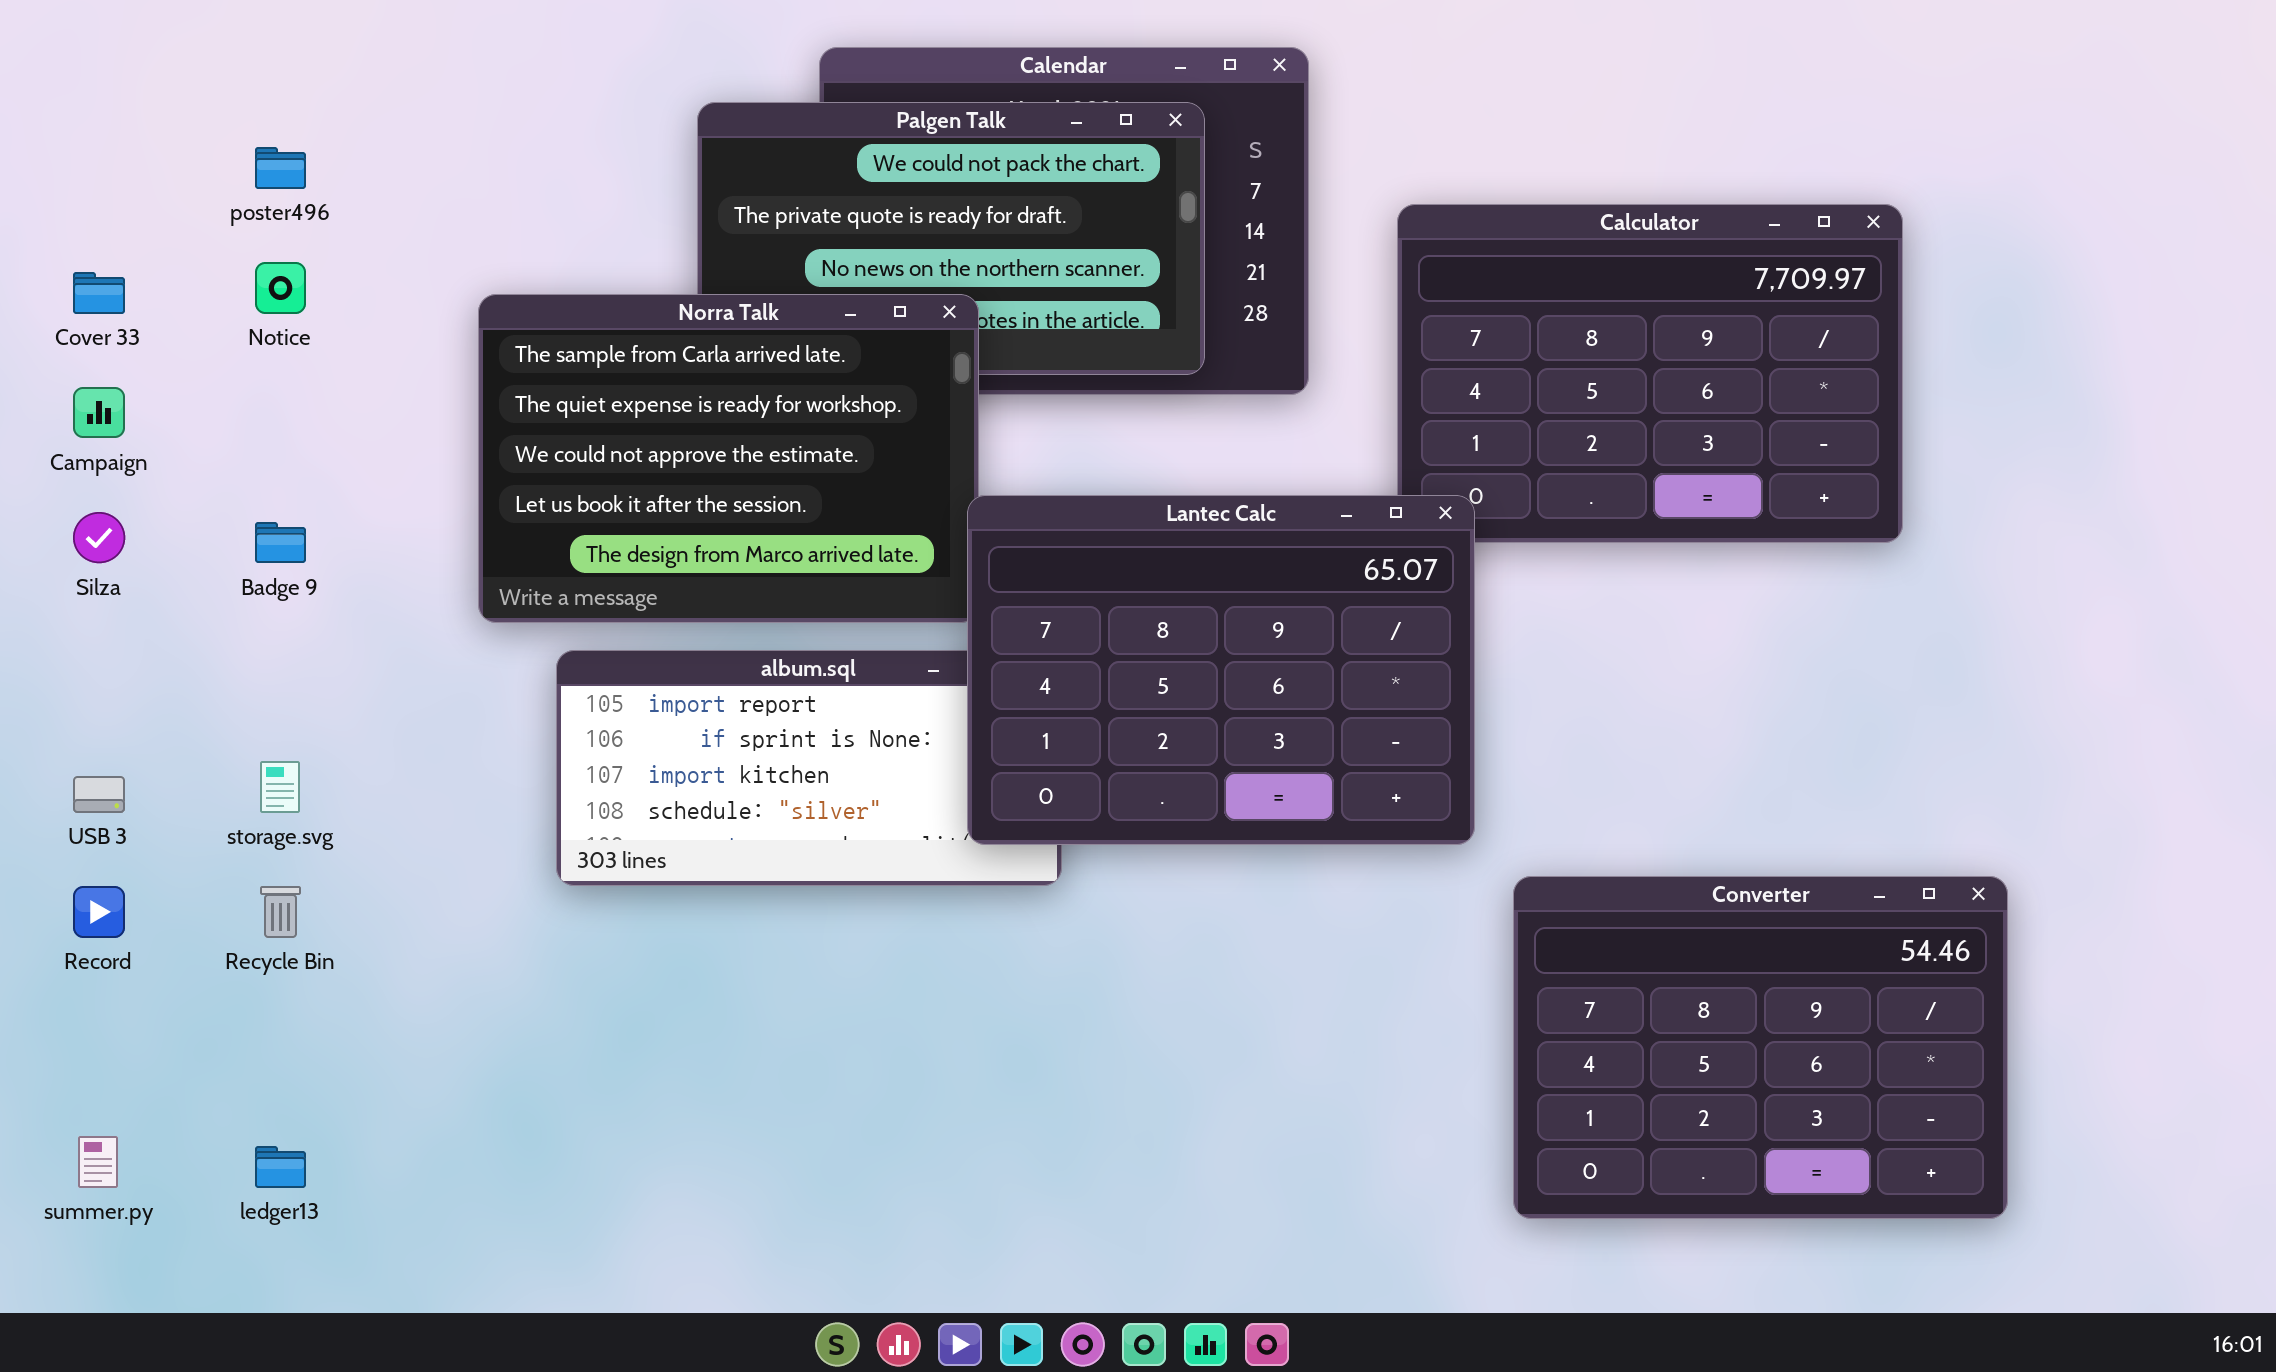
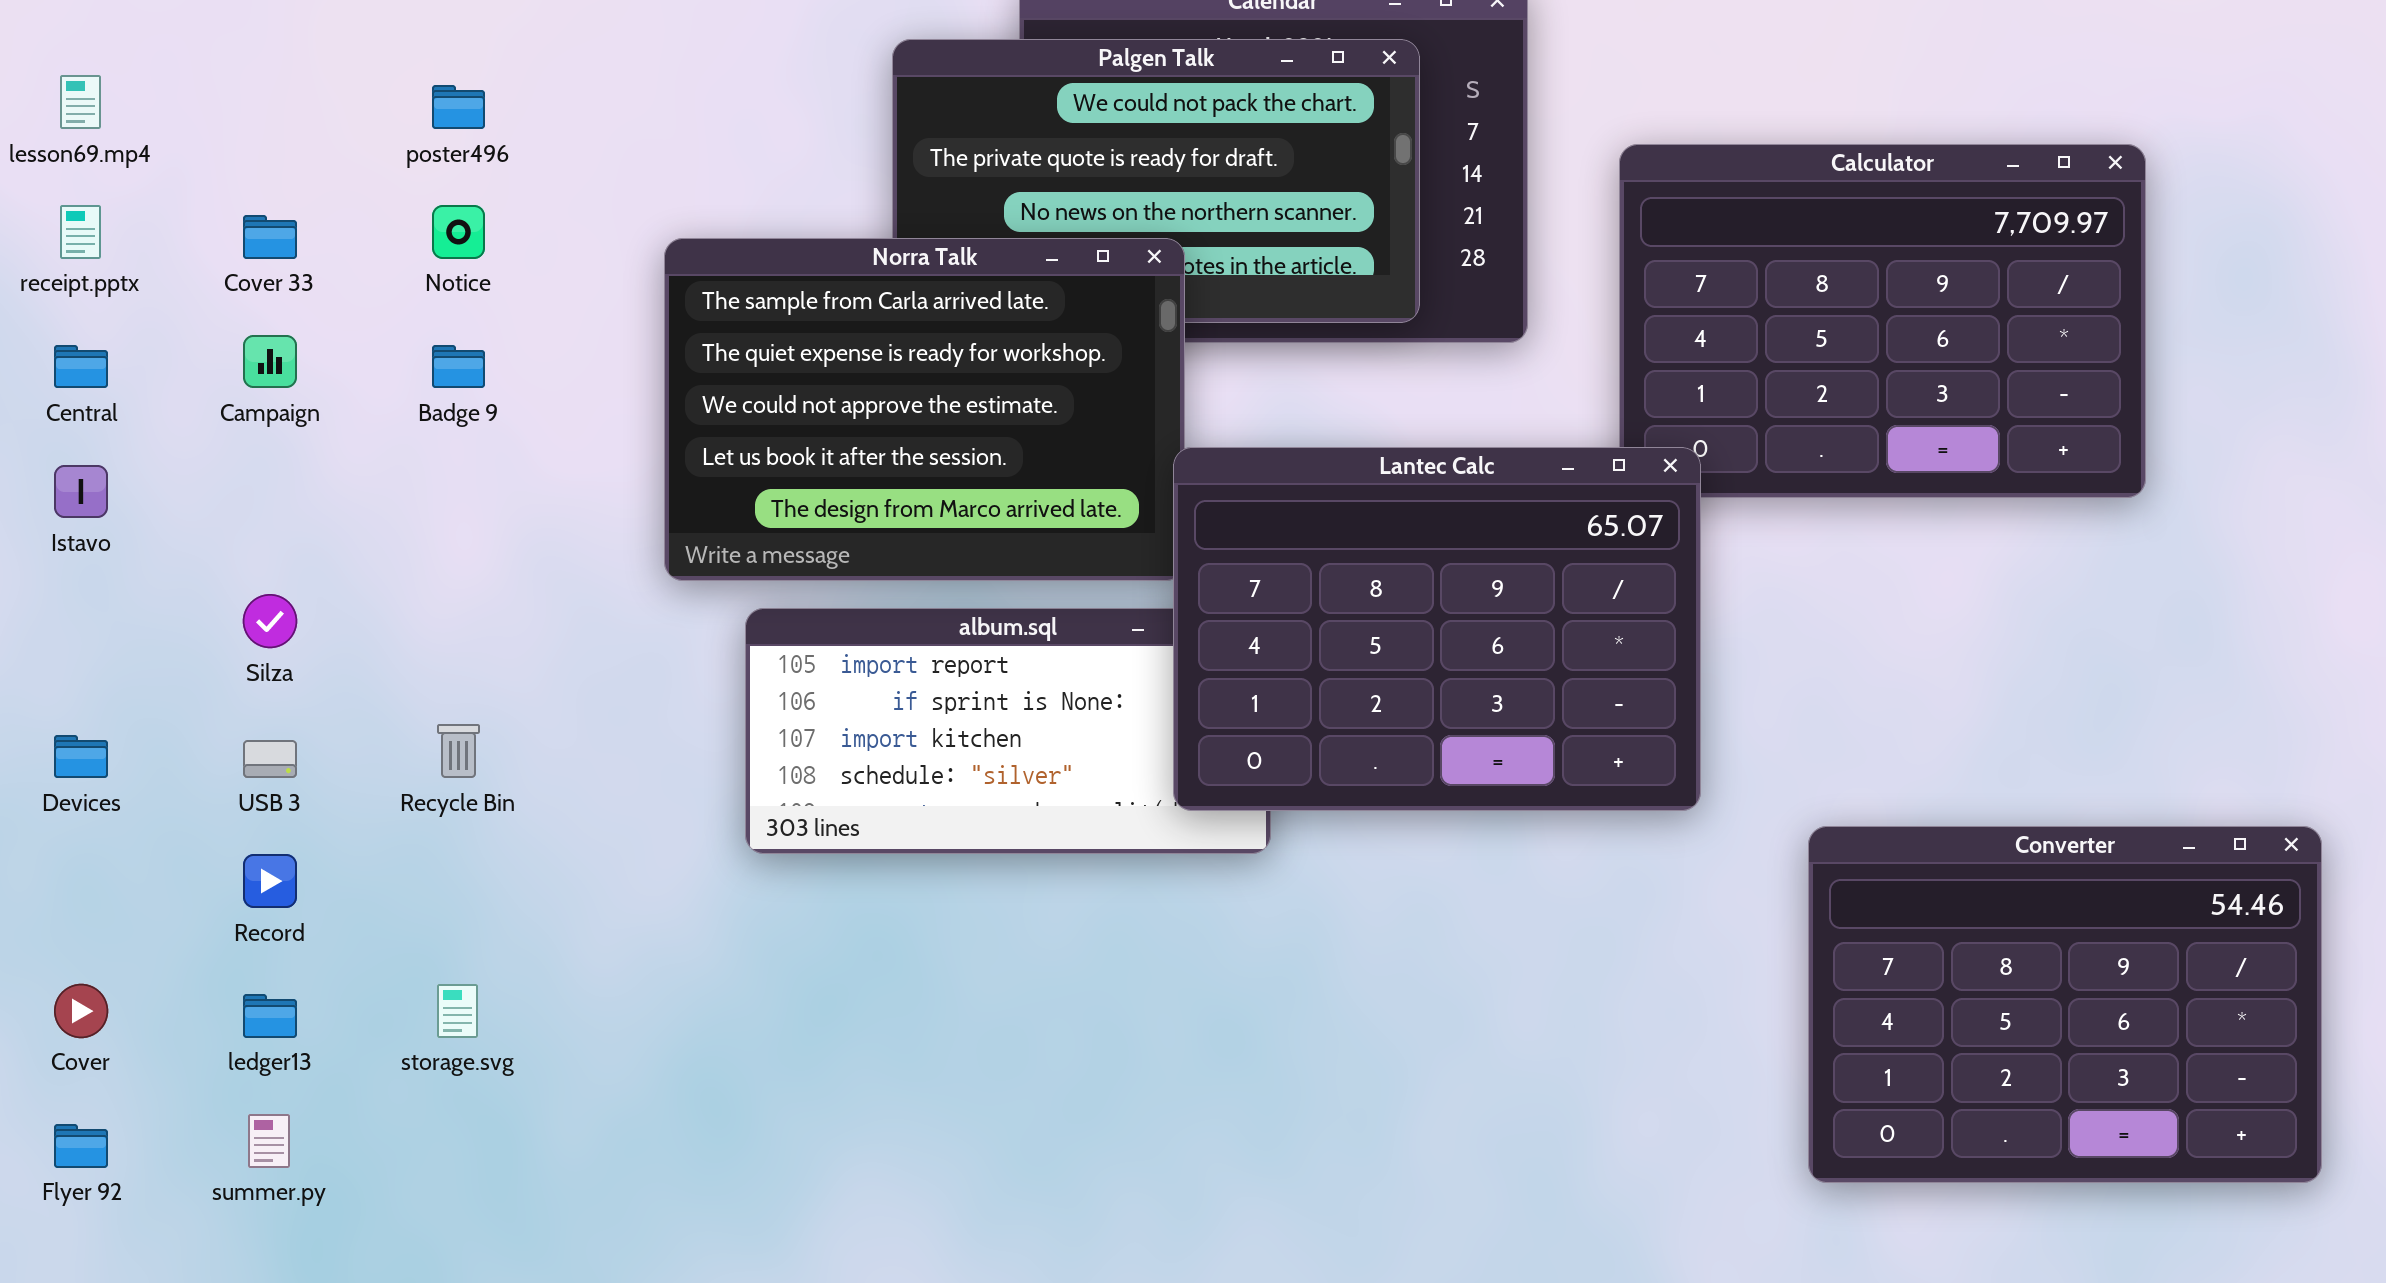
Silza: [73,512,125,563] -> [243,594,297,648], moved
Badge 9: [255,522,306,563] -> [432,345,485,388], moved
storage.svg: [260,761,300,813] -> [437,984,478,1038], moved
Converter: [1513,876,2008,1219] -> [1808,826,2322,1183], moved
Recycle Bin: [260,886,301,938] -> [437,724,480,778], moved
ledger13: [255,1146,306,1188] -> [243,994,297,1038], moved

